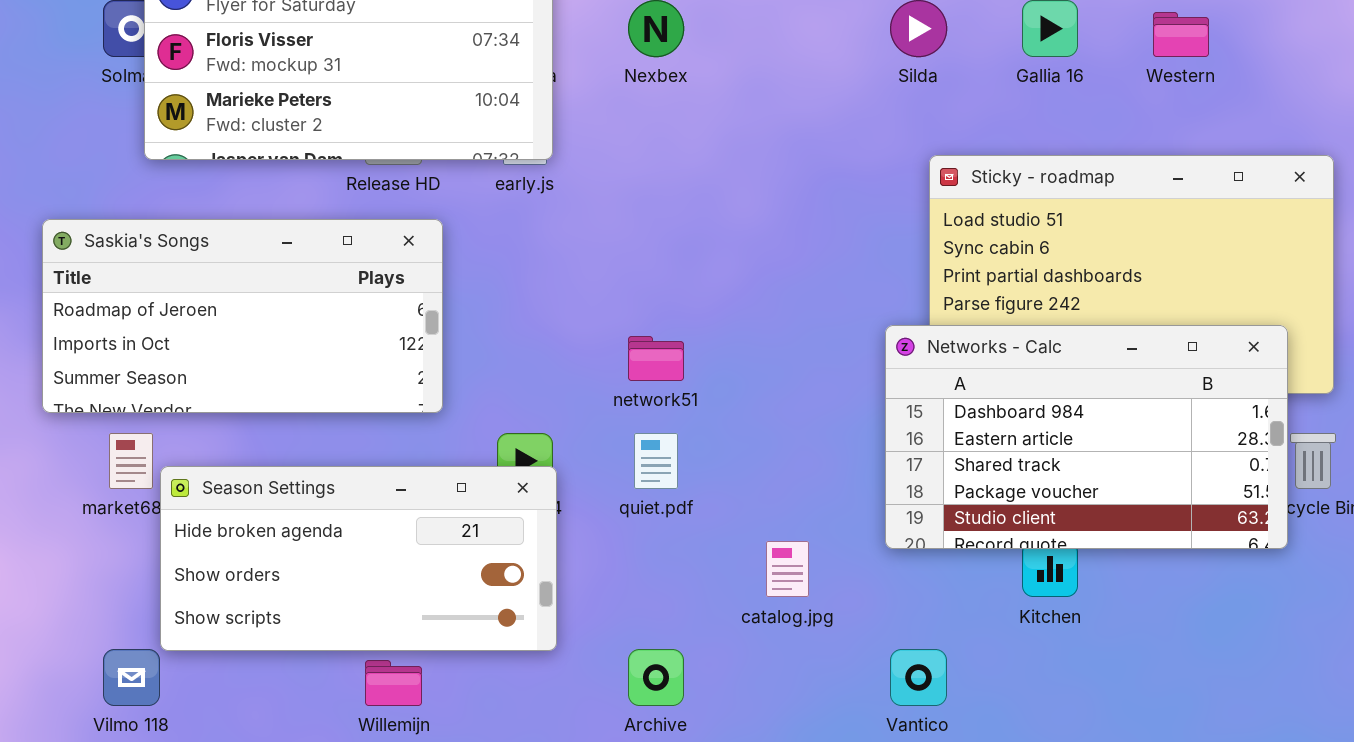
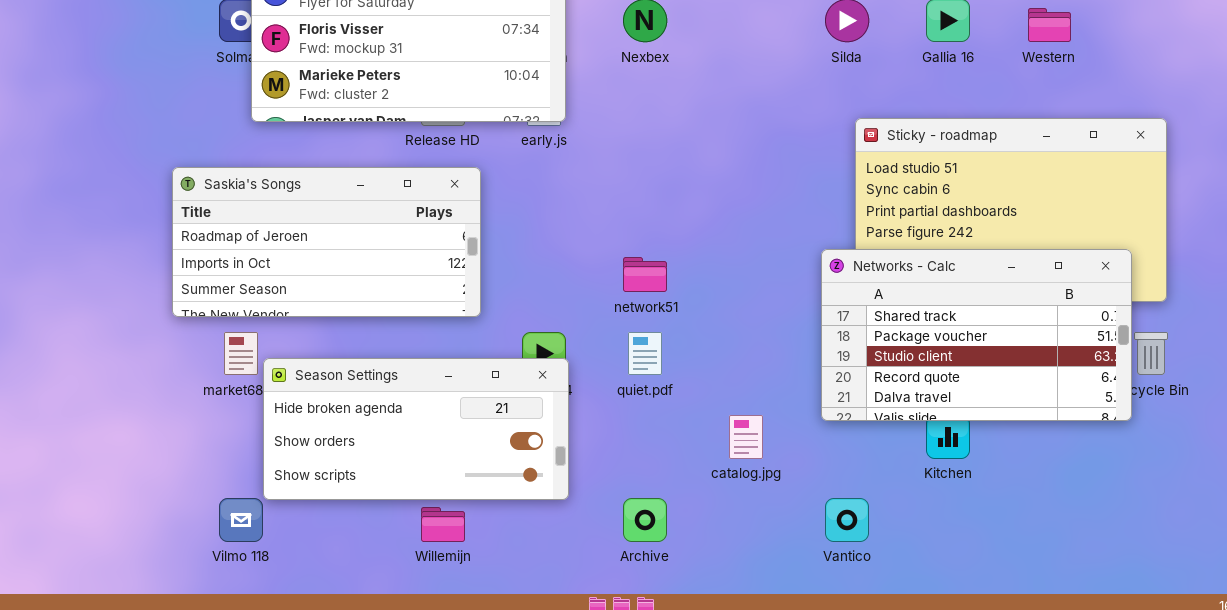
Networks - Calc: [885,325,1288,549] -> [821,249,1132,421], scrolled down 2 rows

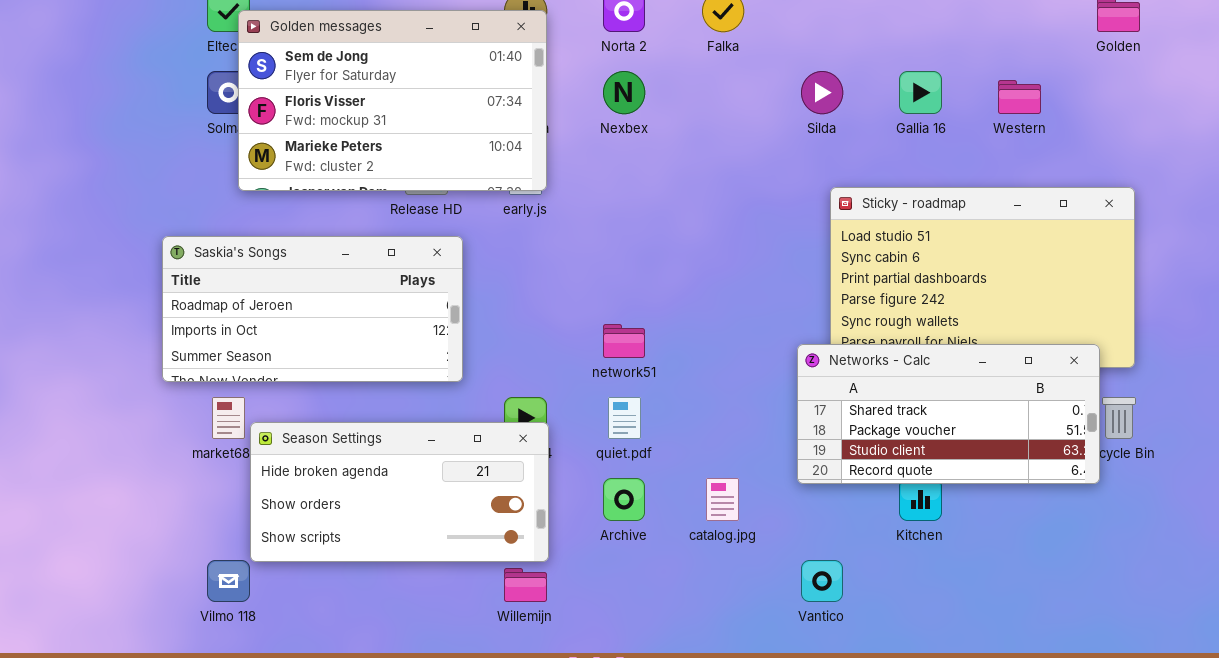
Networks - Calc: [821,249,1132,421] -> [797,344,1100,484], resized
Archive: [623,498,667,542] -> [603,478,645,521], moved
Willemijn: [421,507,465,542] -> [504,568,547,602], moved

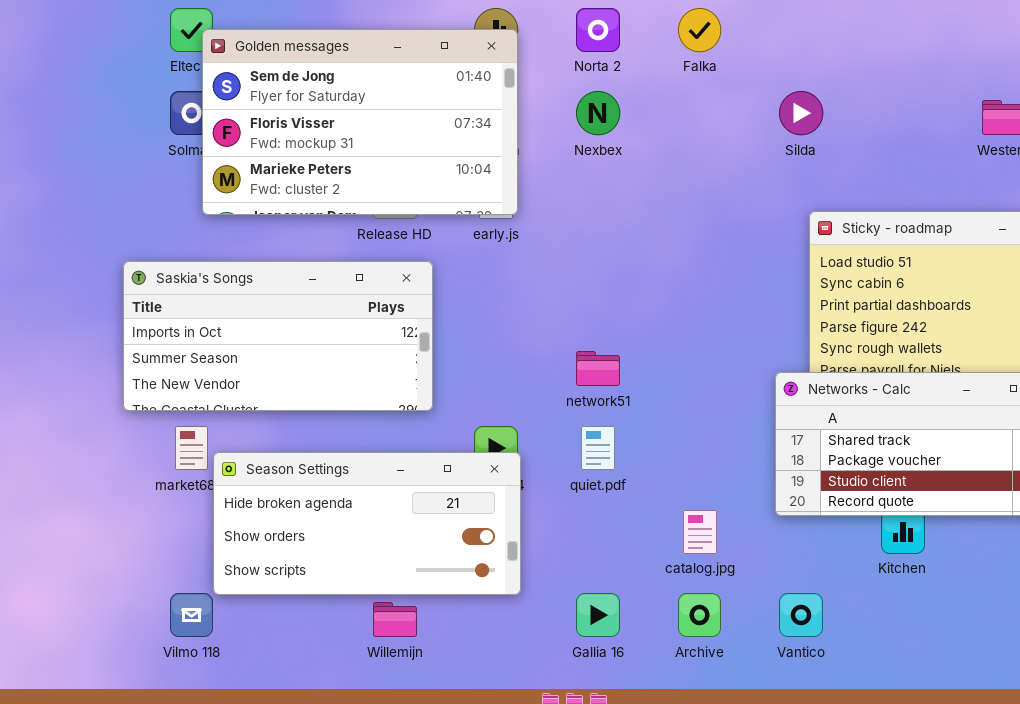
Gallia 16: [899,71,942,114] -> [576,593,620,637], moved
Saskia's Songs: [162,236,463,382] -> [123,261,433,411], scrolled down 1 row
Archive: [603,478,645,521] -> [678,593,721,637], moved
Willemijn: [504,568,547,602] -> [373,602,417,637], moved

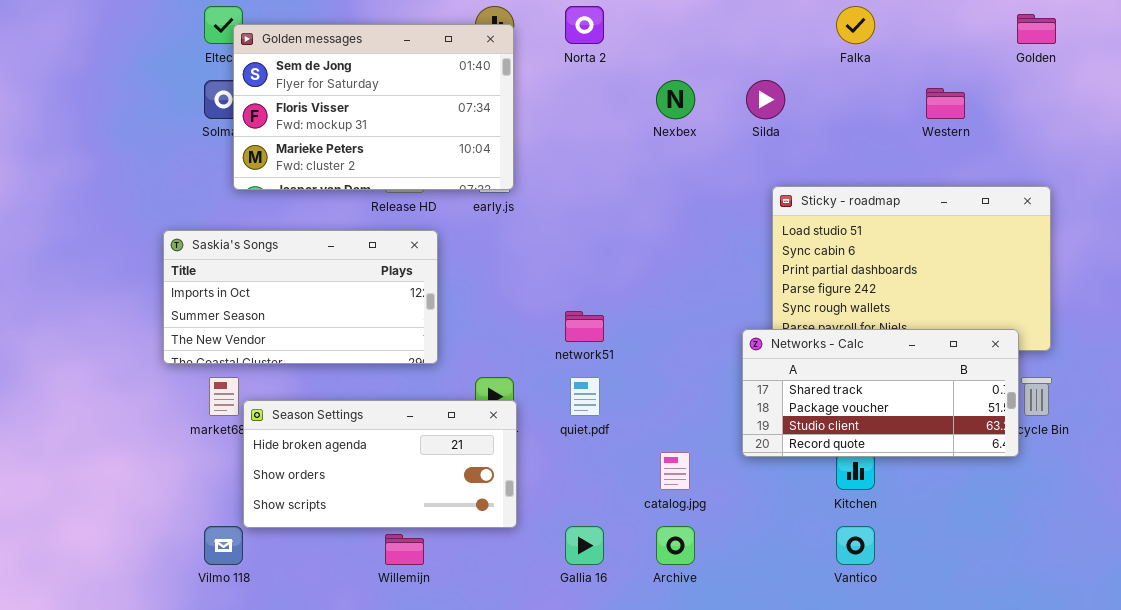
Falka: [678,8,721,52] -> [836,6,875,44], moved
Nexbex: [576,91,620,135] -> [656,80,695,119], moved
Vantico: [779,593,823,637] -> [836,526,875,565], moved

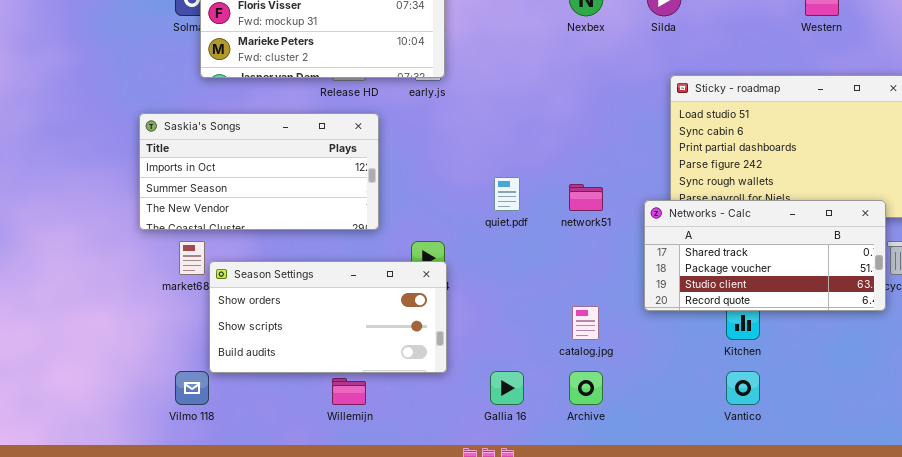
network51: [565,311,604,342] -> [569,184,603,211], moved
quiet.pdf: [570,377,600,416] -> [494,177,520,211], moved
Season Settings: [243,400,517,528] -> [209,261,447,373], scrolled down 1 row

